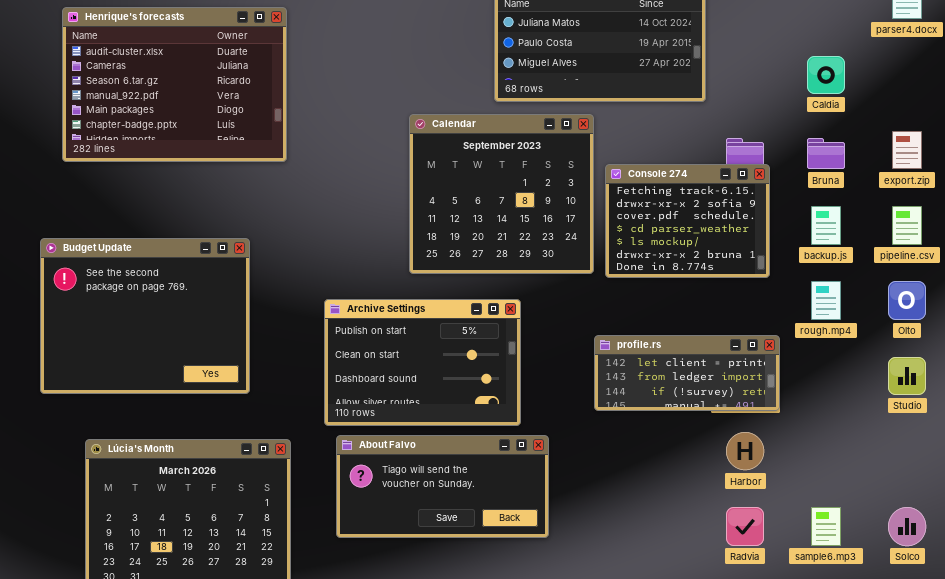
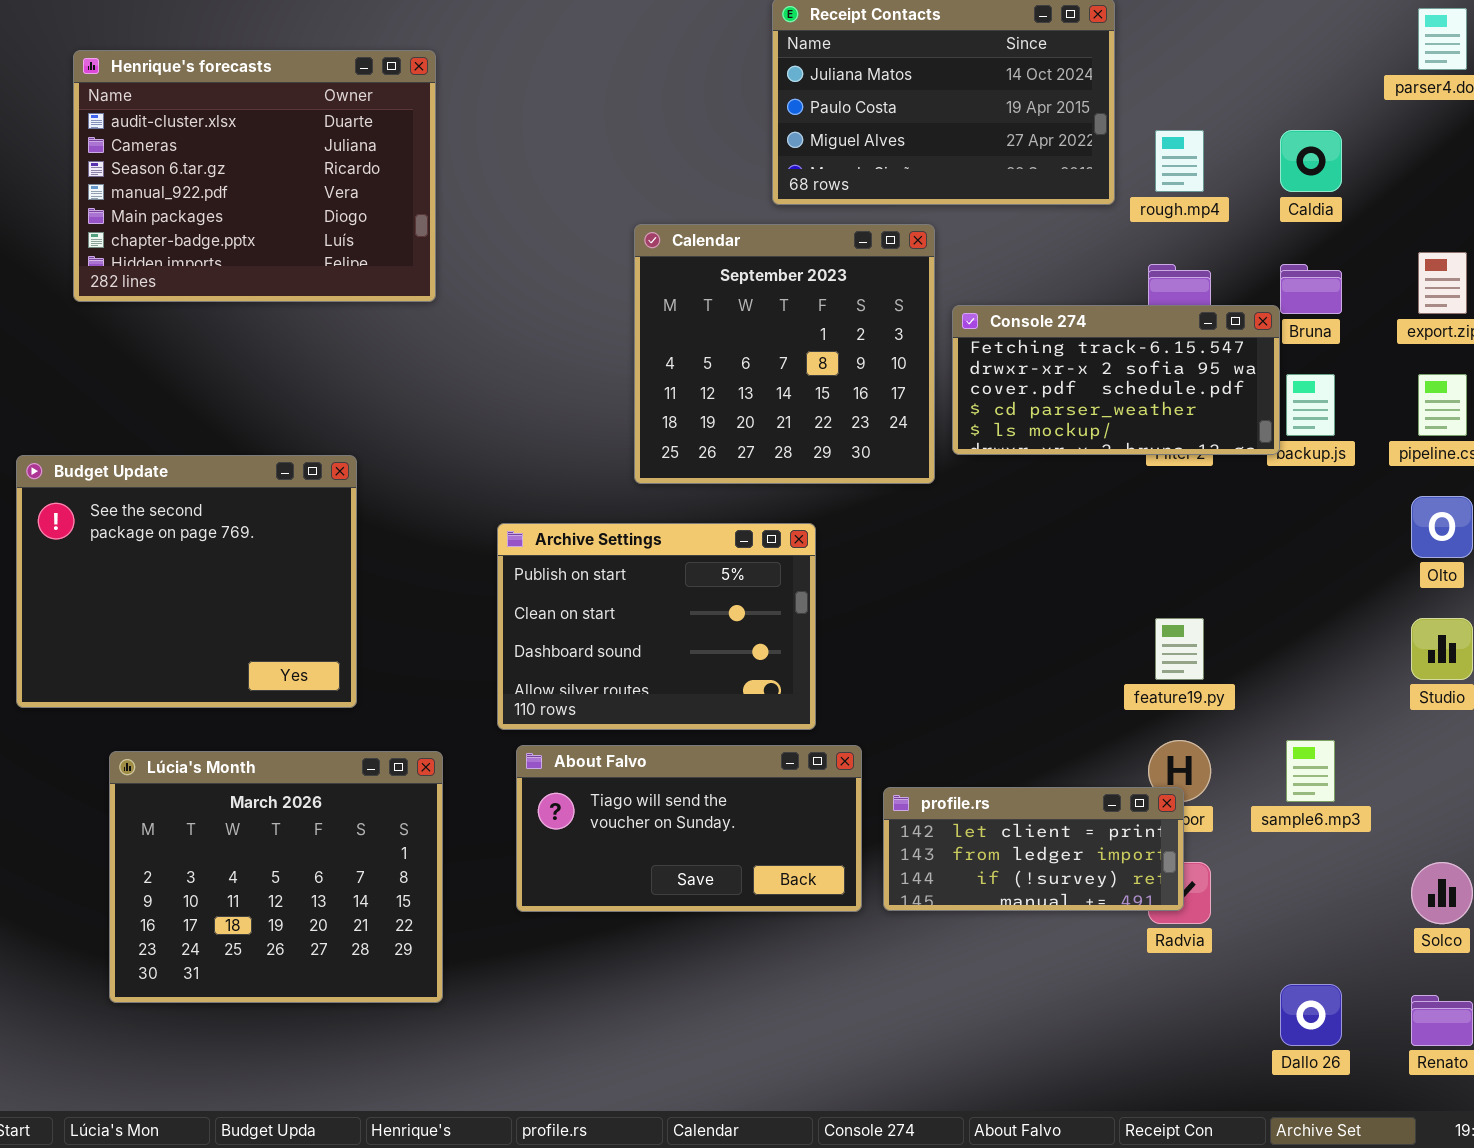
Console 274: [605,164,770,278] -> [952,305,1280,455], resized
Budget Update: [40,238,250,394] -> [16,455,357,708], moved
rough.mp4: [811,281,841,320] -> [1155,130,1204,192], moved
profile.rs: [594,335,780,411] -> [883,787,1184,911], moved
sample6.mp3: [811,507,841,546] -> [1286,740,1335,802], moved

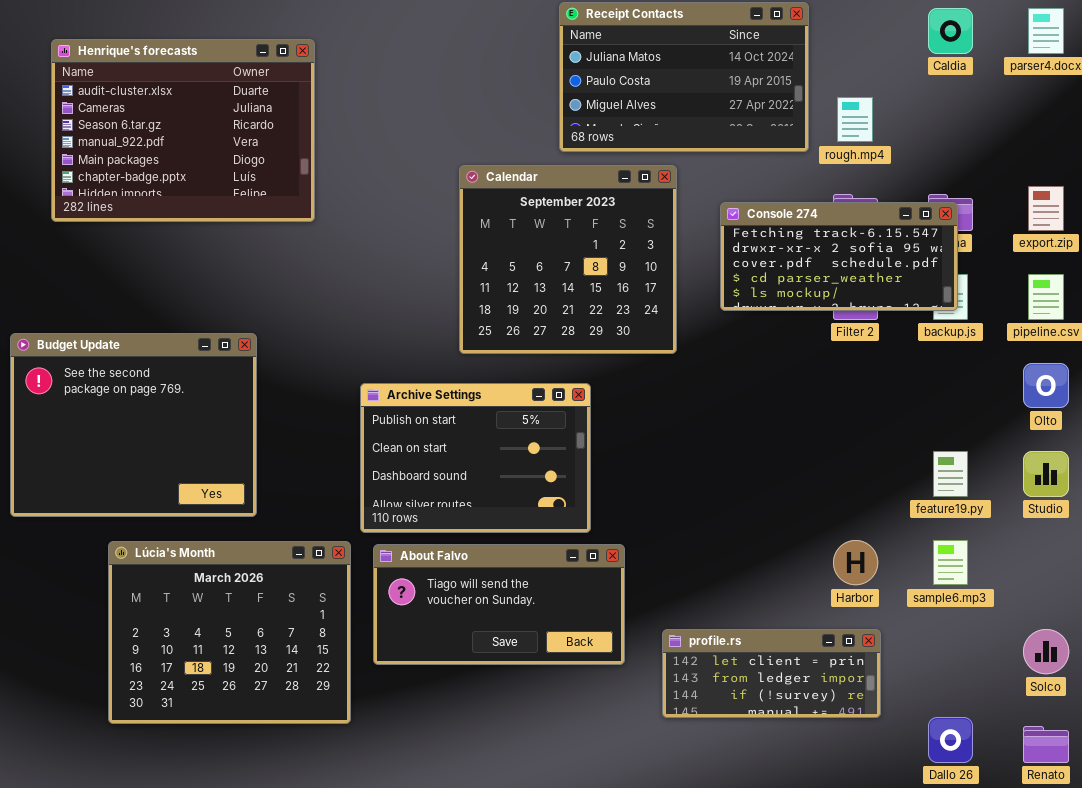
Caldia: [1280,130,1342,192] -> [928,8,973,54], moved
Console 274: [952,305,1280,455] -> [720,202,958,311], moved
feature19.py: [1155,618,1204,680] -> [933,451,968,497], moved
Lúcia's Month: [109,751,443,1003] -> [108,541,351,724], moved
profile.rs: [883,787,1184,911] -> [662,629,881,718], moved

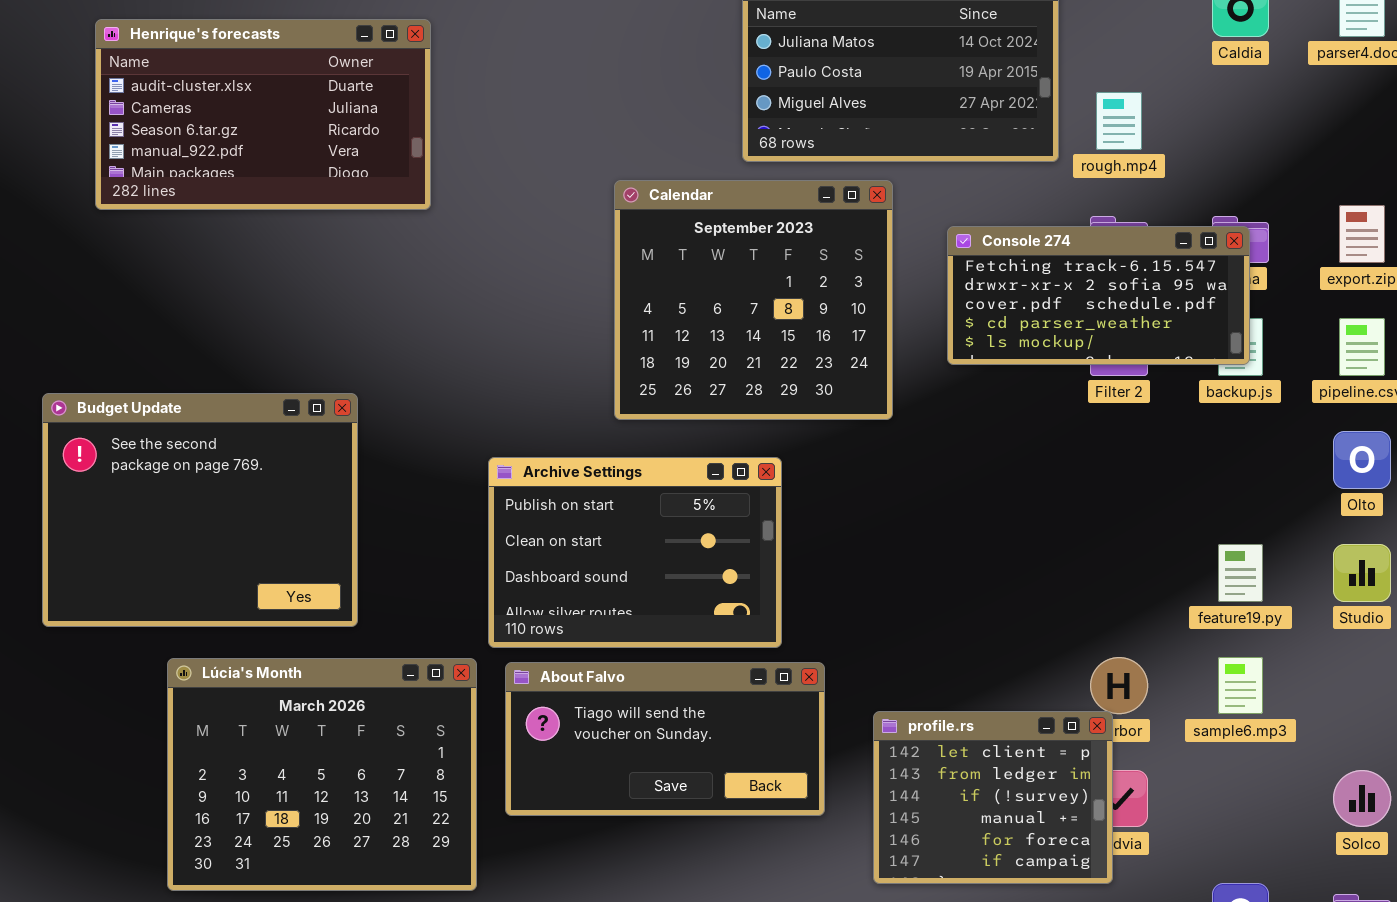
Henrique's forecasts: [51,39,315,222] -> [95,19,431,210], resized
profile.rs: [662,629,881,718] -> [873,711,1113,884], resized

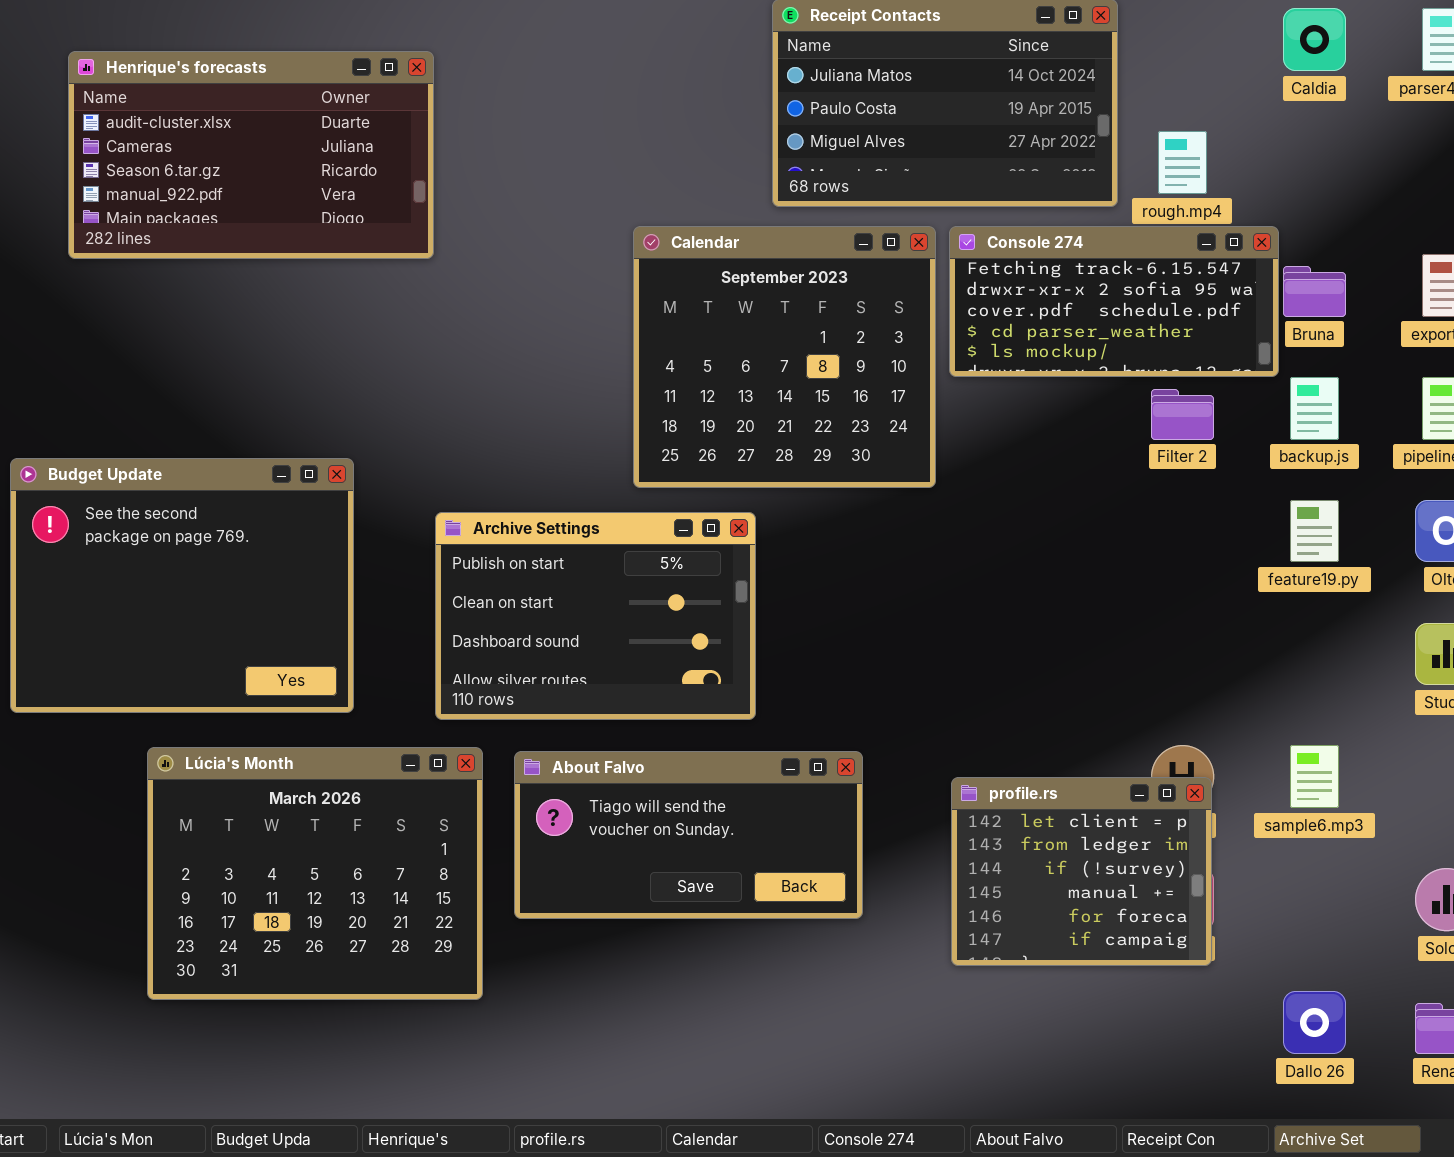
Console 274: [947,226,1250,365] -> [949,226,1279,377], moved
Archive Settings: [488,457,782,648] -> [435,512,756,720], moved
feature19.py: [1218,544,1263,602] -> [1290,500,1339,562], moved
profile.rs: [873,711,1113,884] -> [951,777,1212,966], moved

